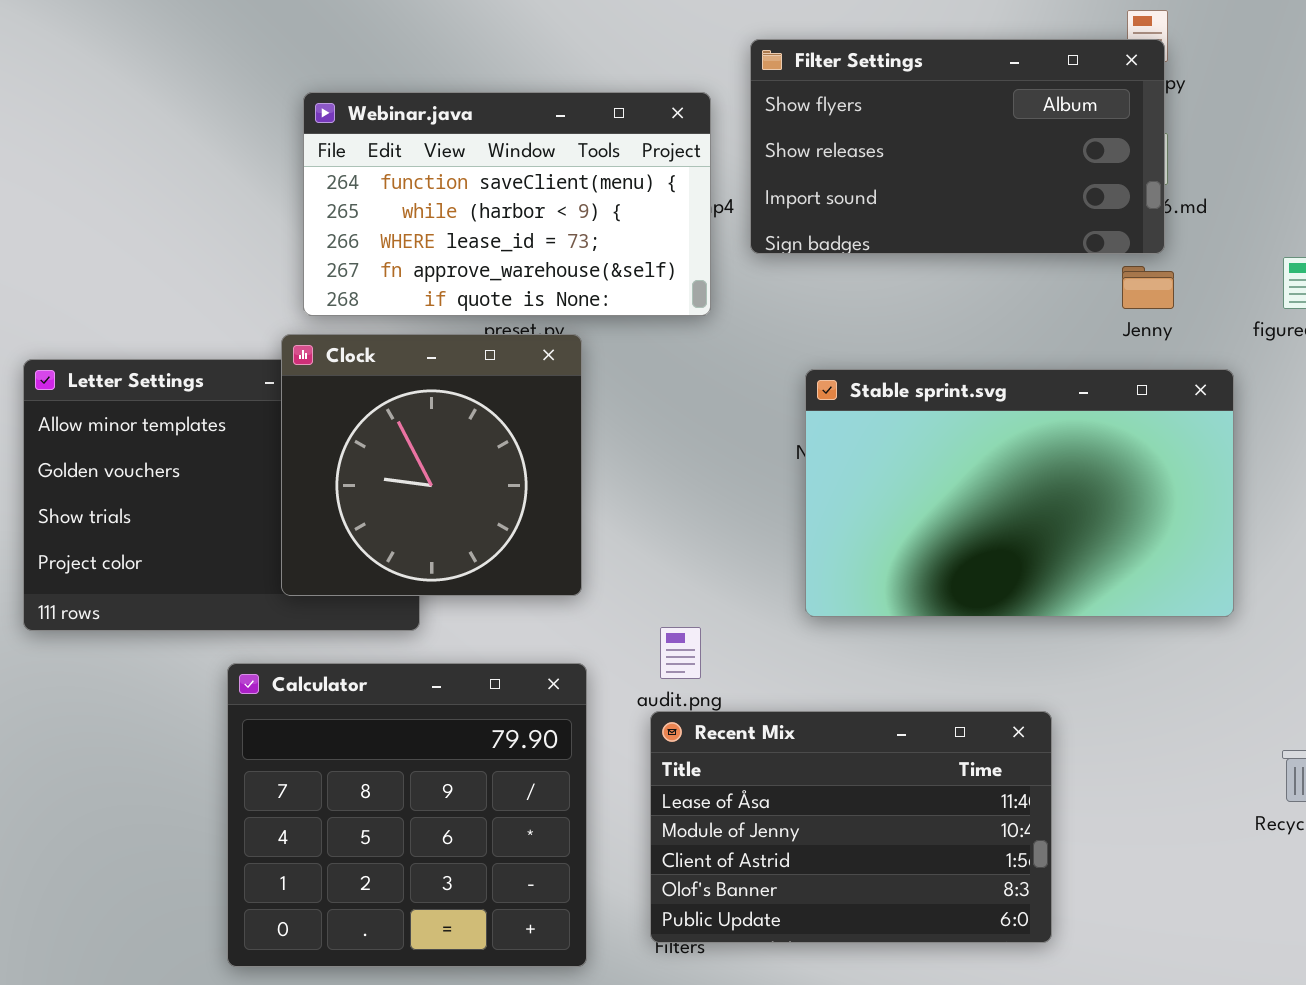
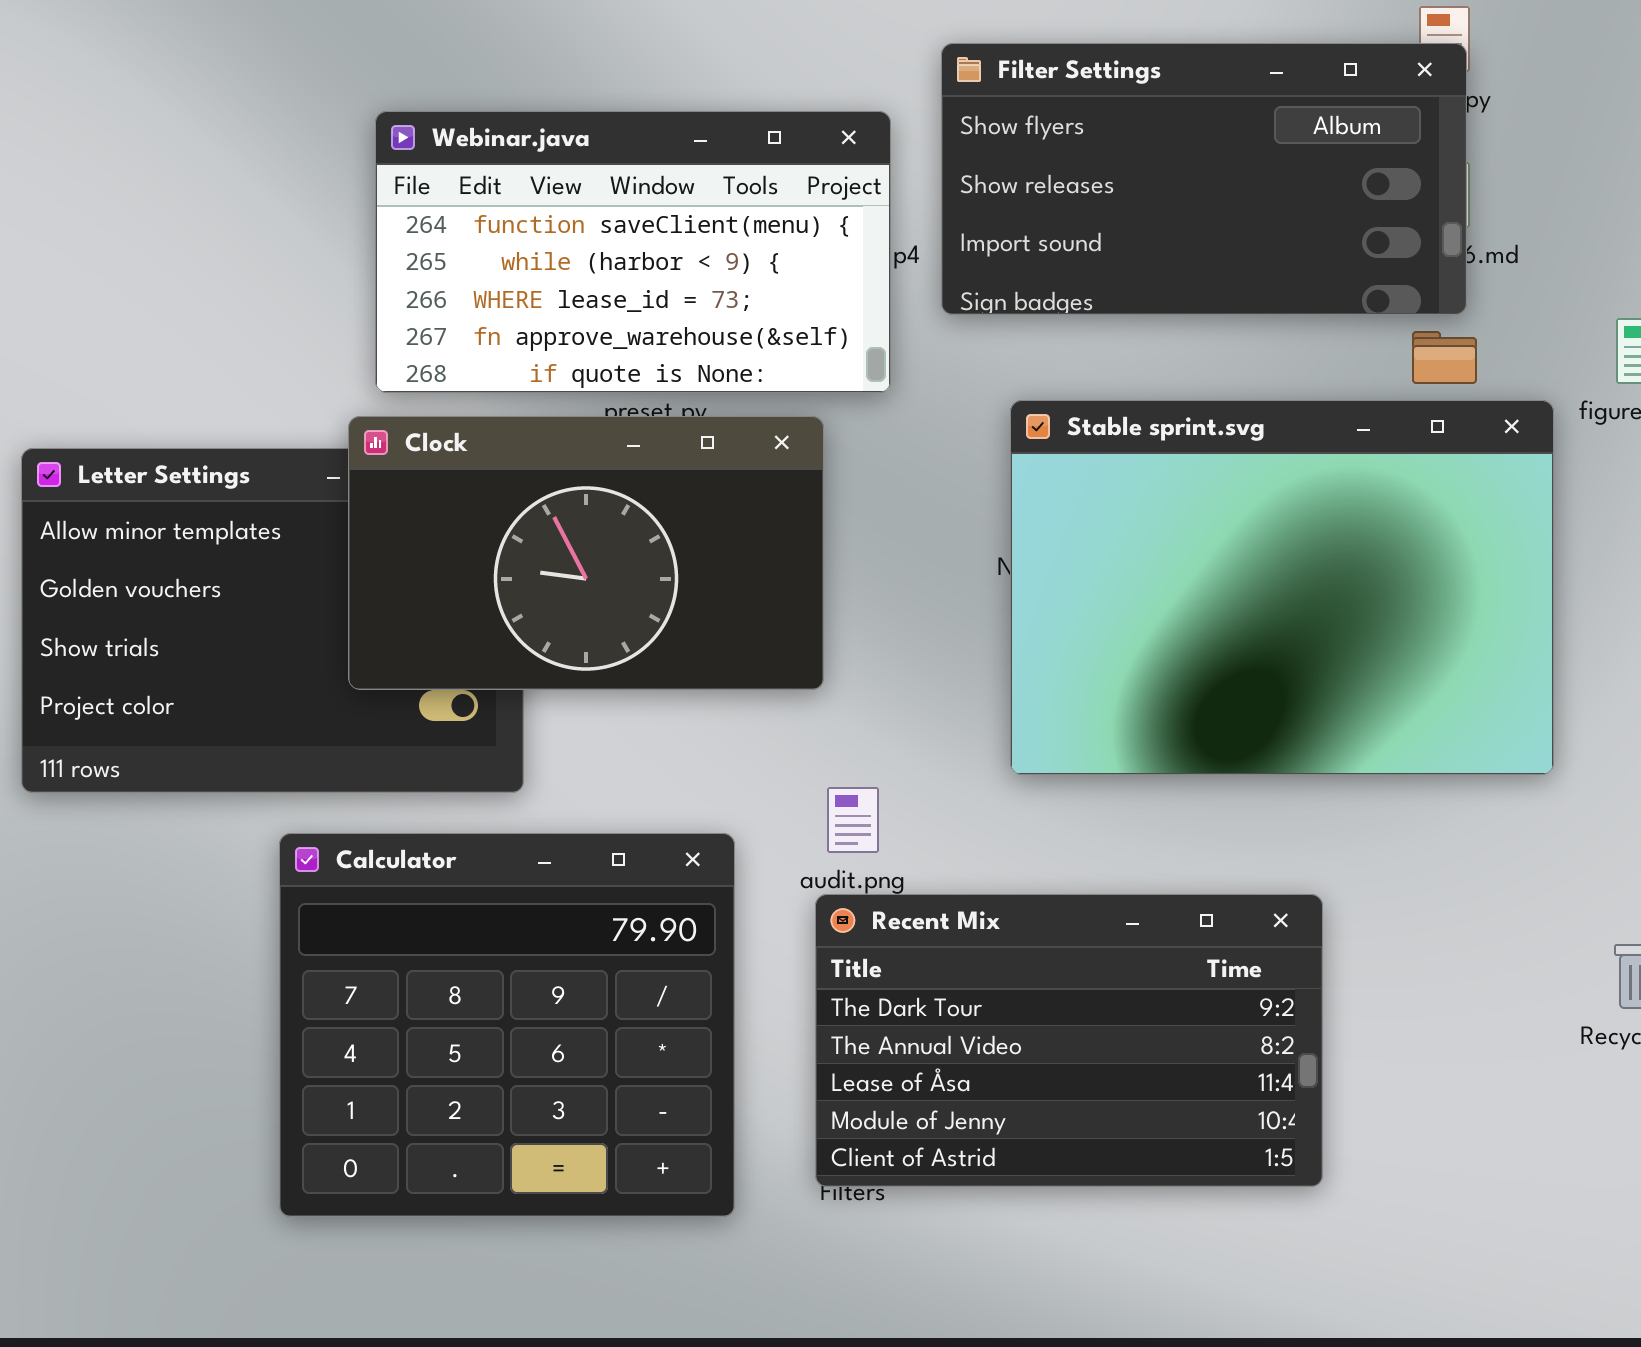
Clock: [281,334,582,596] -> [348,416,824,690], resized
Stable sprint.svg: [805,369,1234,617] -> [1010,400,1554,775], resized
Recent Mix: [650,711,1052,943] -> [815,894,1323,1187], scrolled up 2 rows

